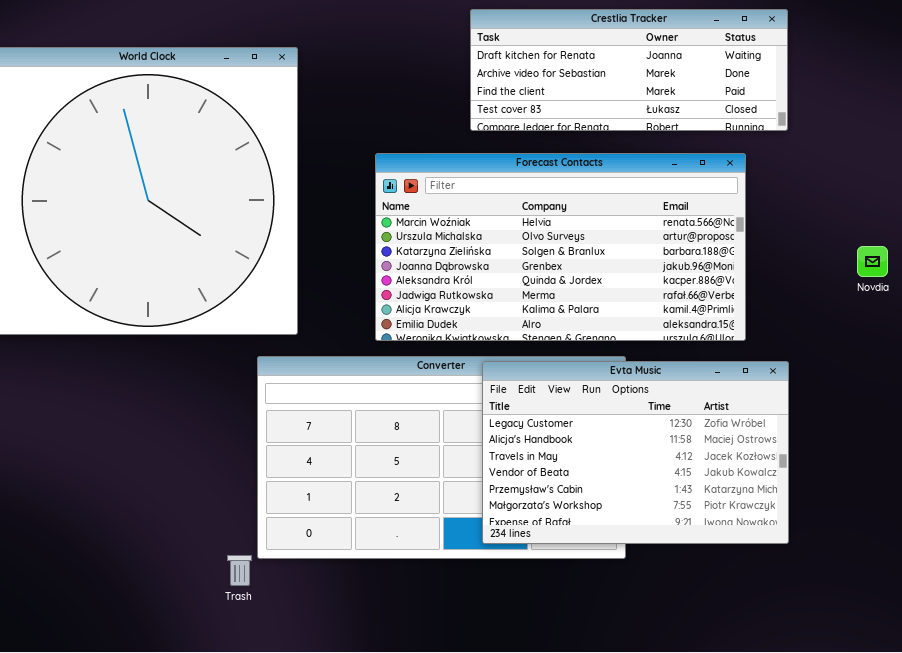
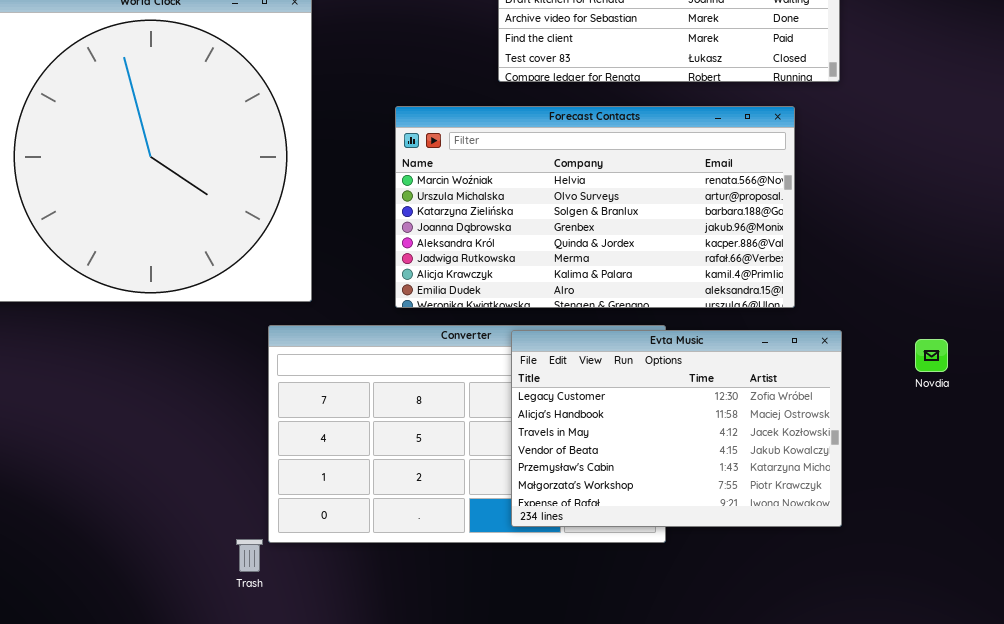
Novdia: [857,246,888,277] -> [915,339,948,372], moved

